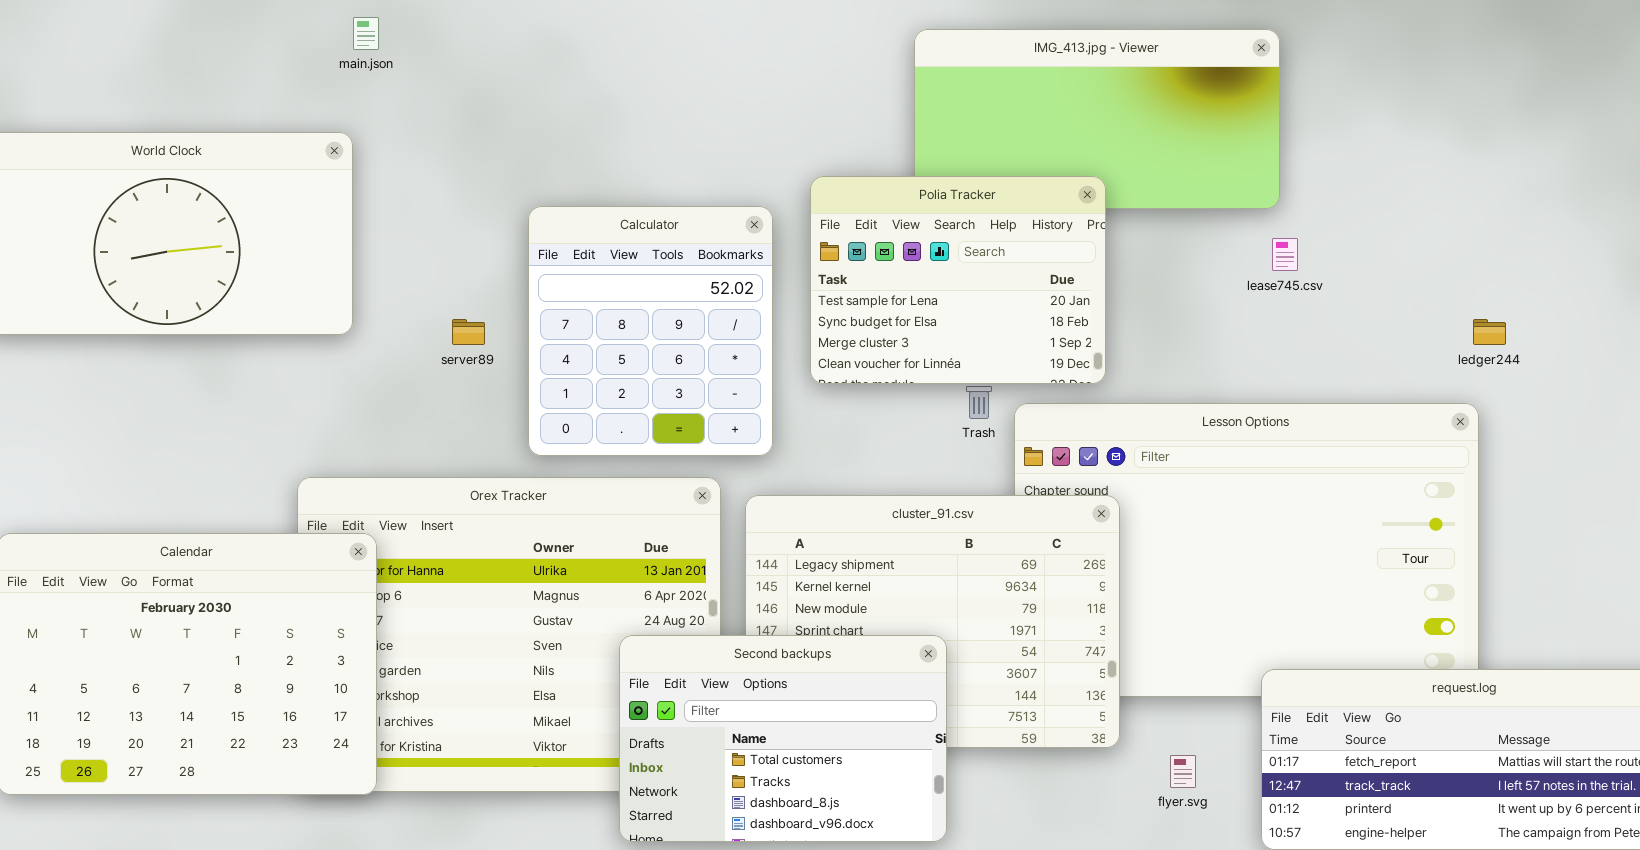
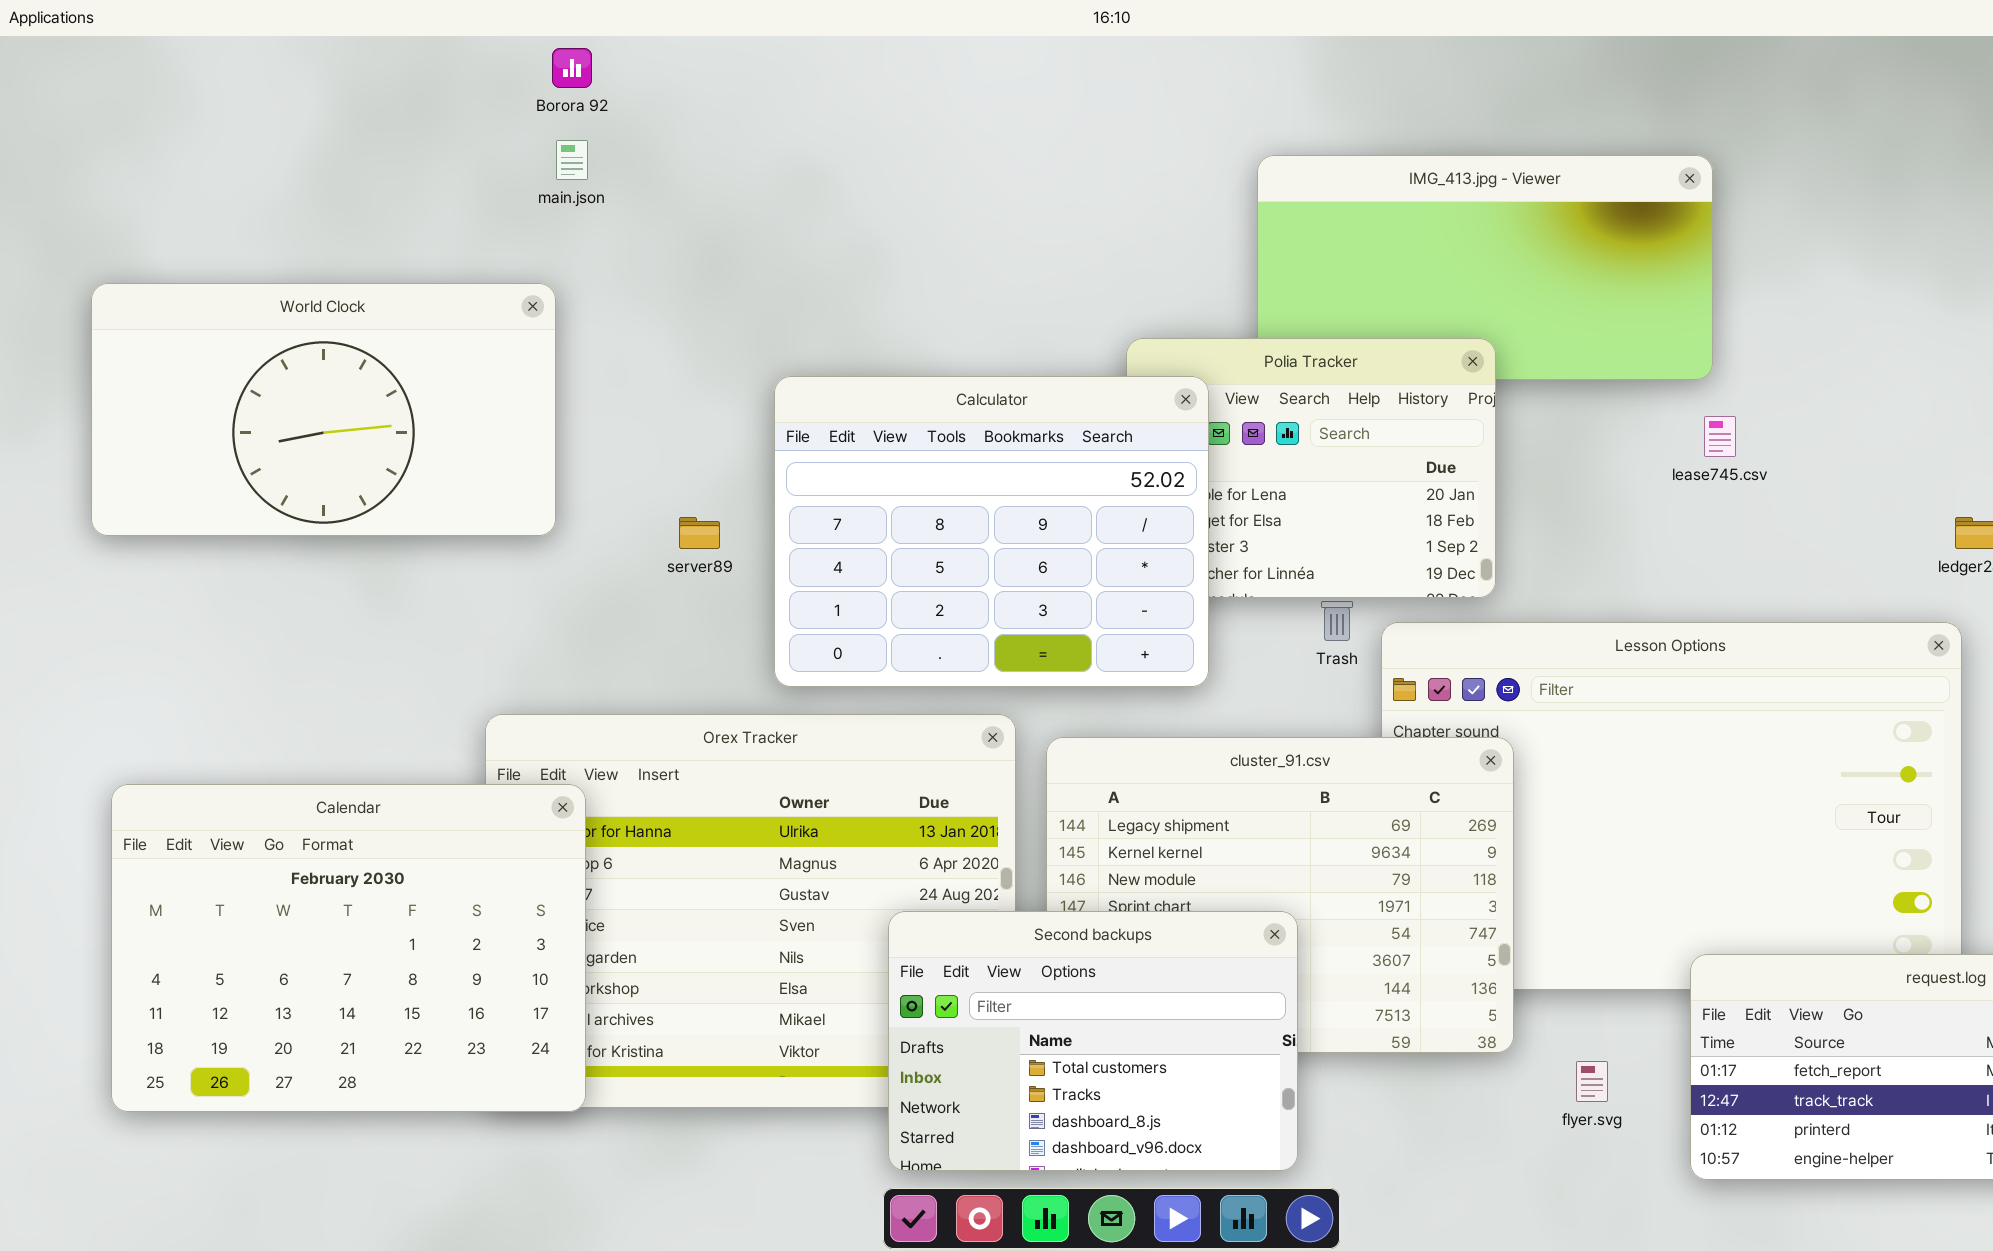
Calculator: [528,206,773,456] -> [774,376,1209,687], resized

